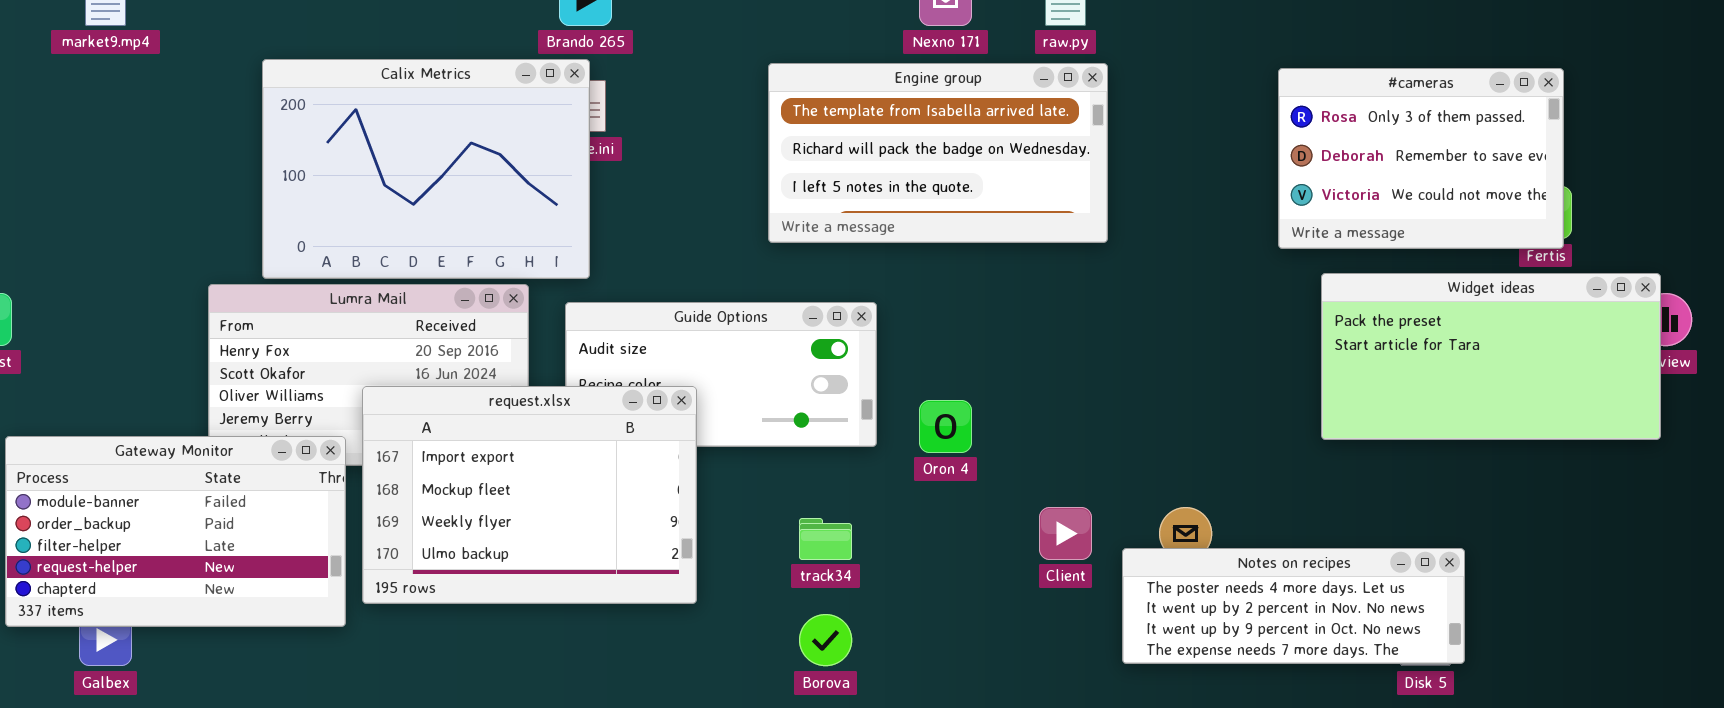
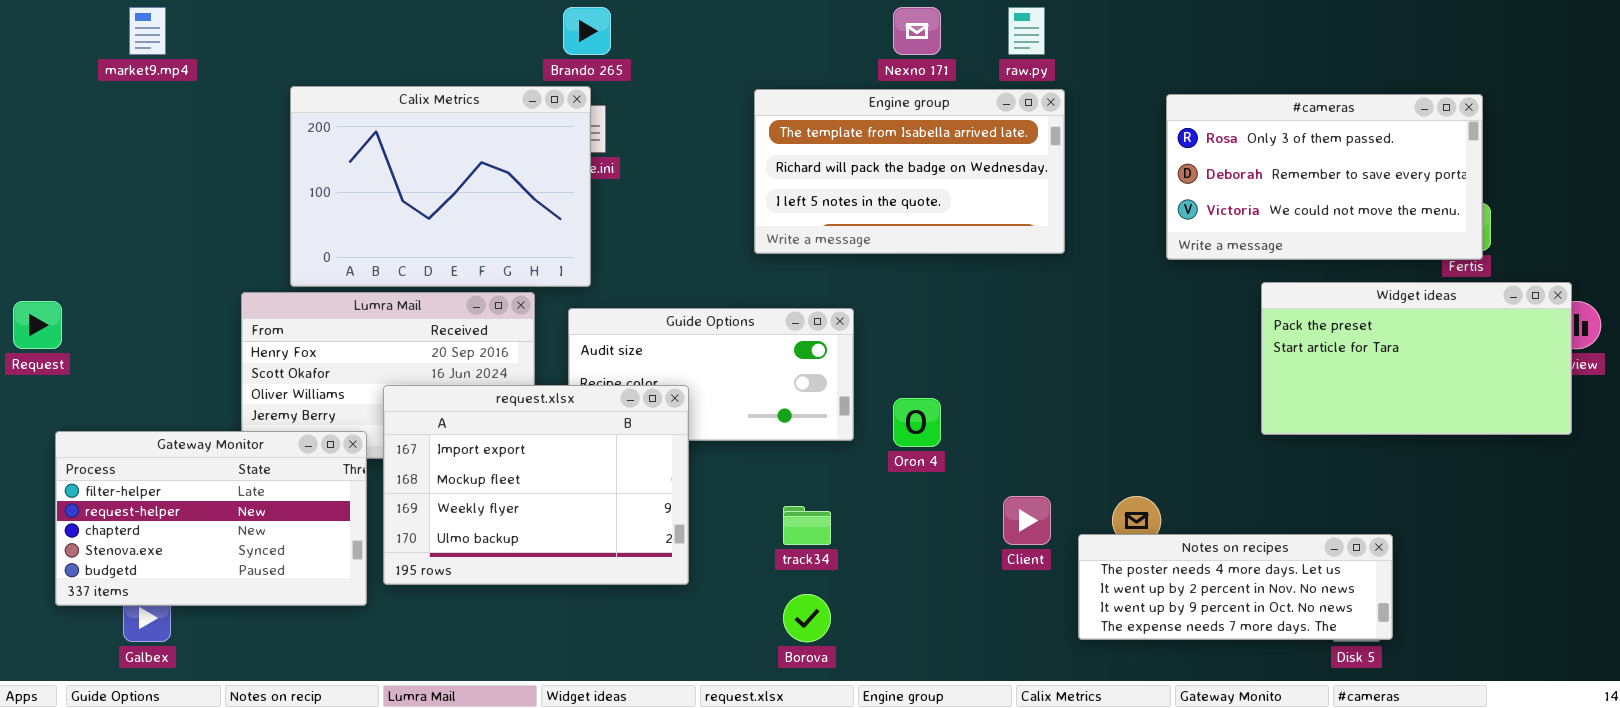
#cameras: [1278,68,1564,249] -> [1166,94,1483,260], resized
Gateway Monitor: [5,436,346,627] -> [55,431,367,606], scrolled down 2 rows

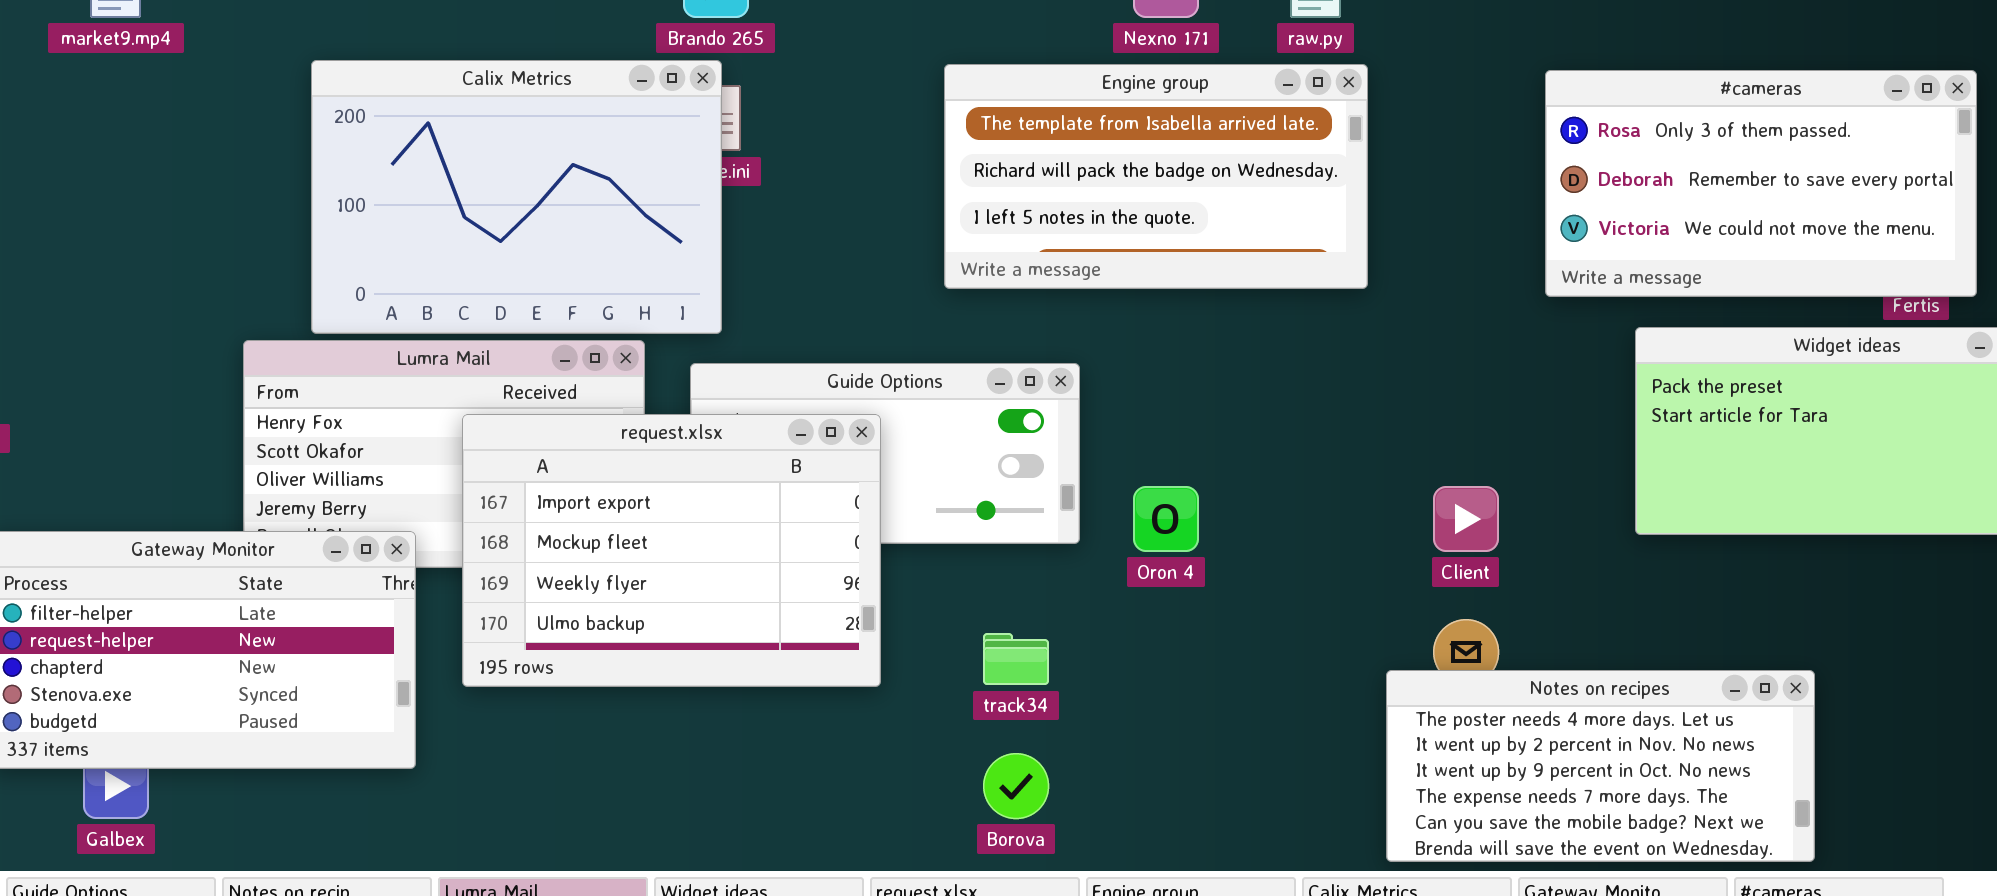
#cameras: [1166,94,1483,260] -> [1545,70,1977,297], moved
request.xlsx: [383,385,689,585] -> [462,414,881,687], moved
Client: [1003,496,1051,545] -> [1433,486,1499,552], moved
Notes on recipes: [1078,534,1393,640] -> [1386,670,1815,862], resized

